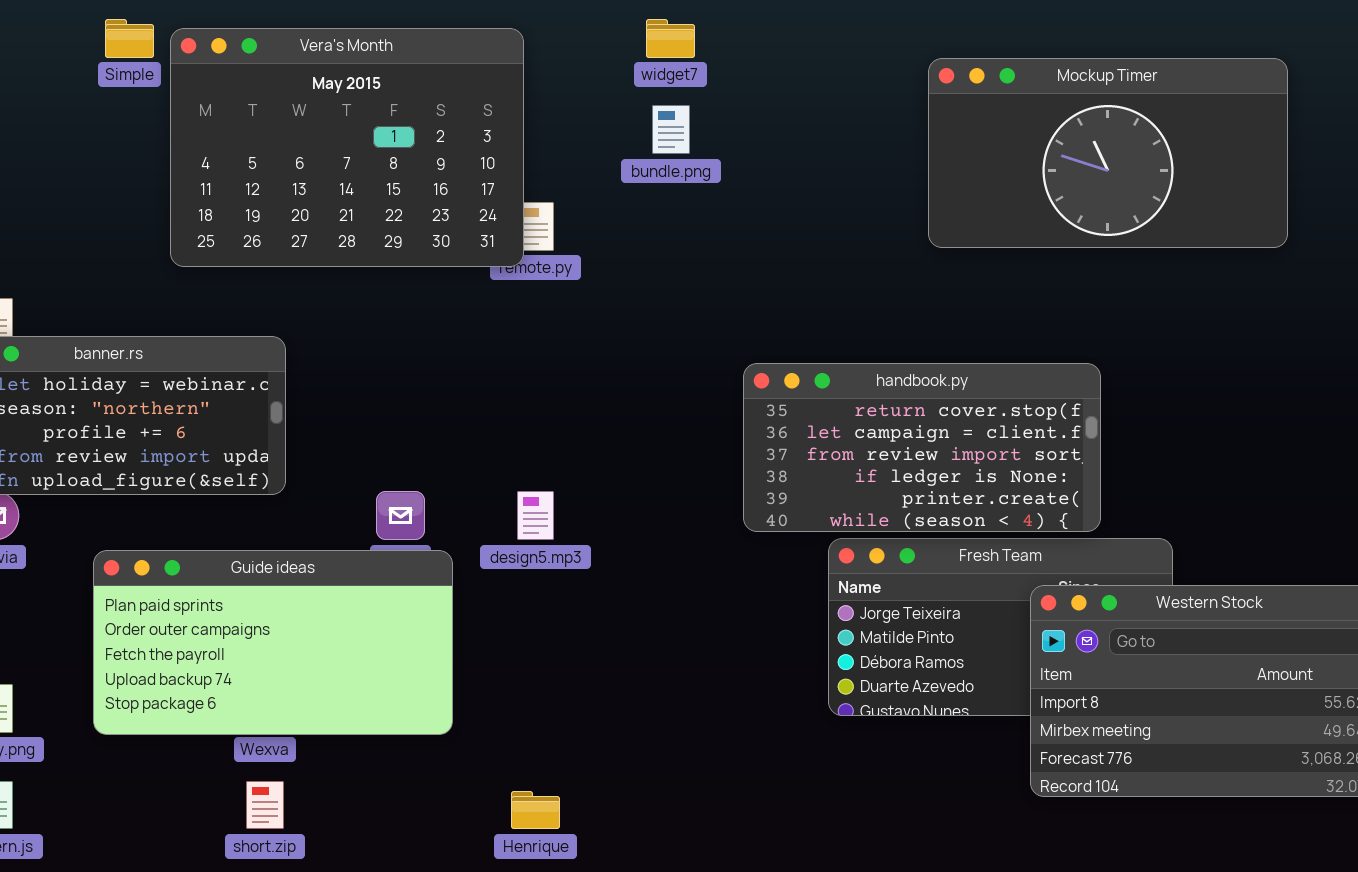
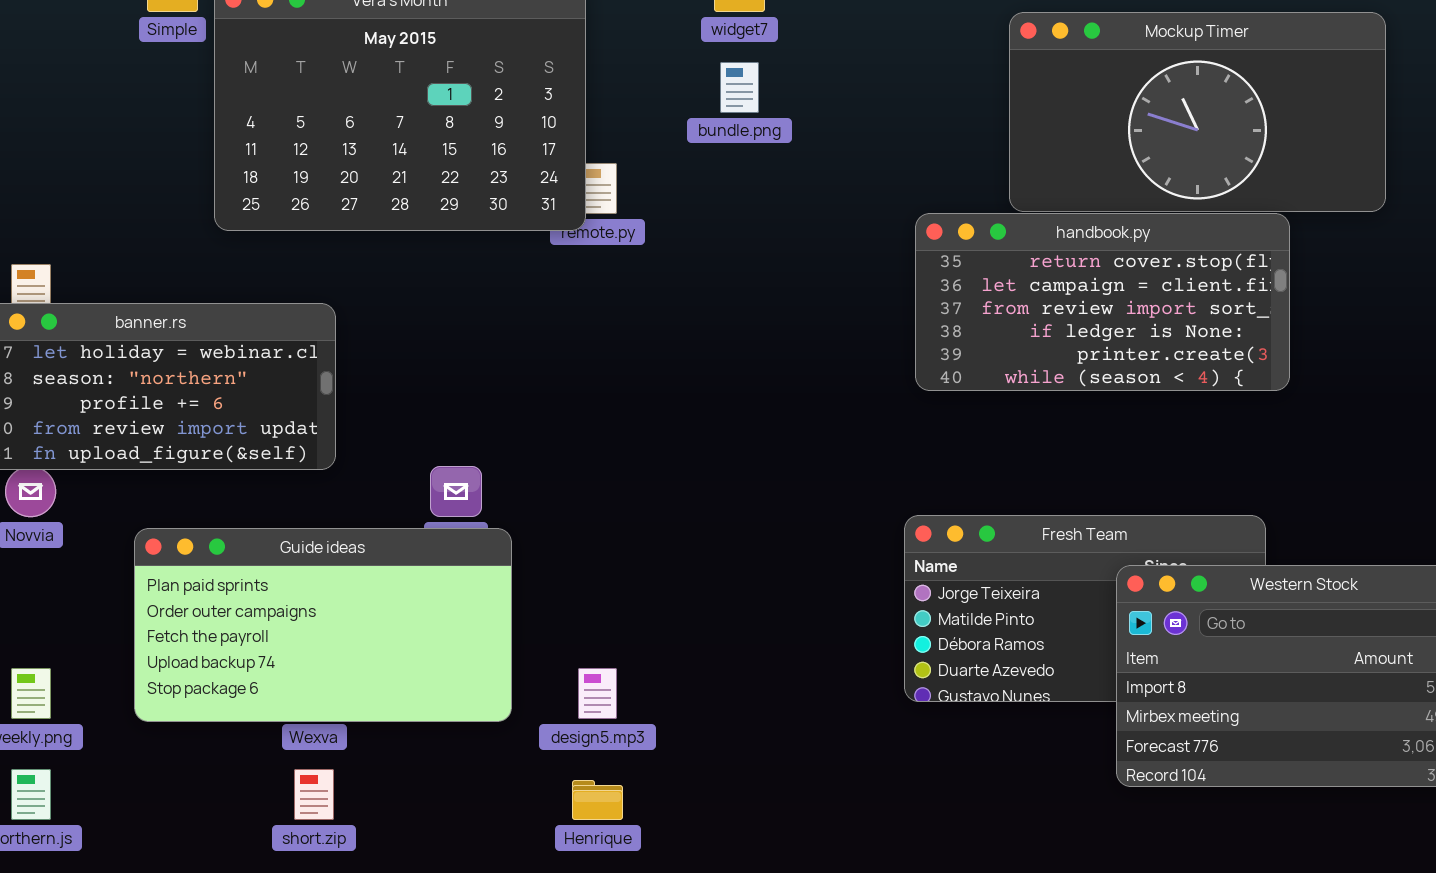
handbook.py: [743,363,1101,532] -> [915,213,1290,391], moved
design5.mp3: [517,491,554,540] -> [578,668,617,719], moved

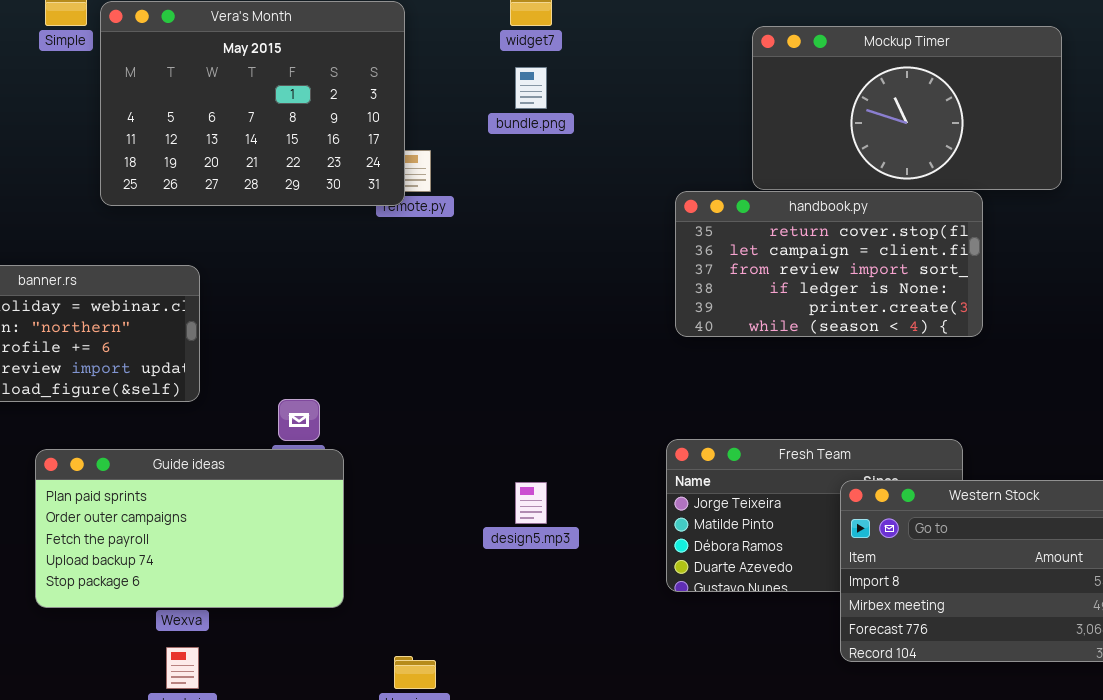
design5.mp3: [578,668,617,719] -> [515,482,547,524], moved

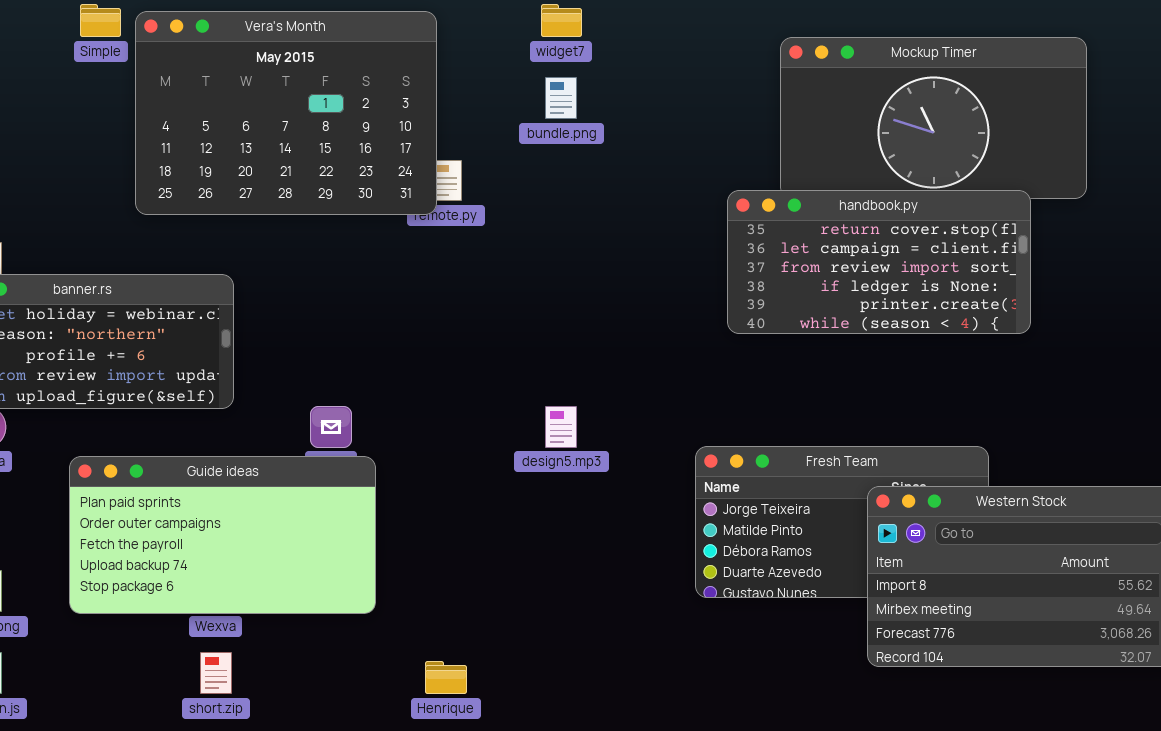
handbook.py: [675,191,983,337] -> [727,190,1031,334], moved
design5.mp3: [515,482,547,524] -> [545,406,577,448], moved

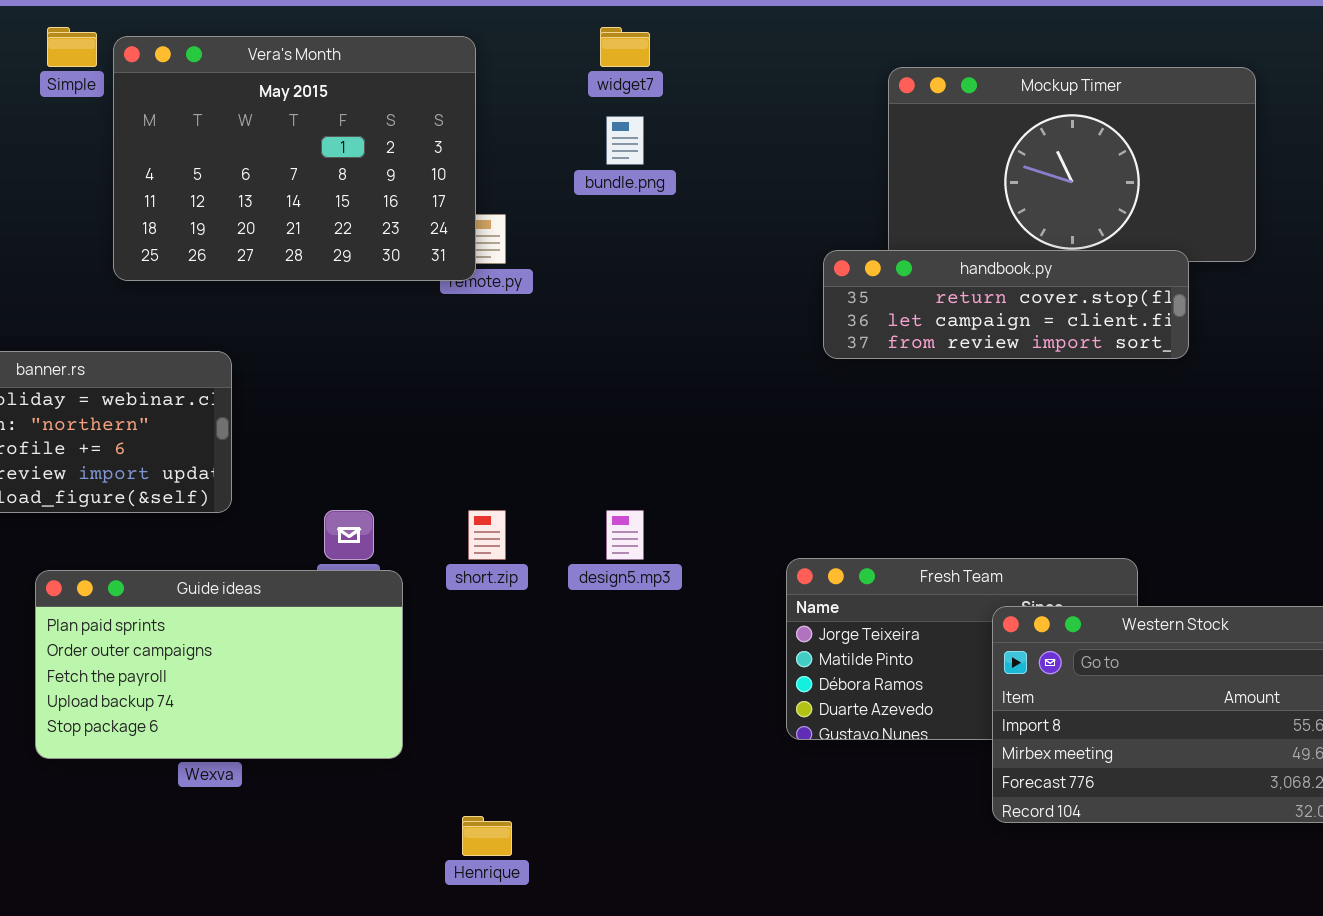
handbook.py: [727,190,1031,334] -> [823,250,1189,359], resized
short.zip: [200,652,232,694] -> [468,510,506,560], moved

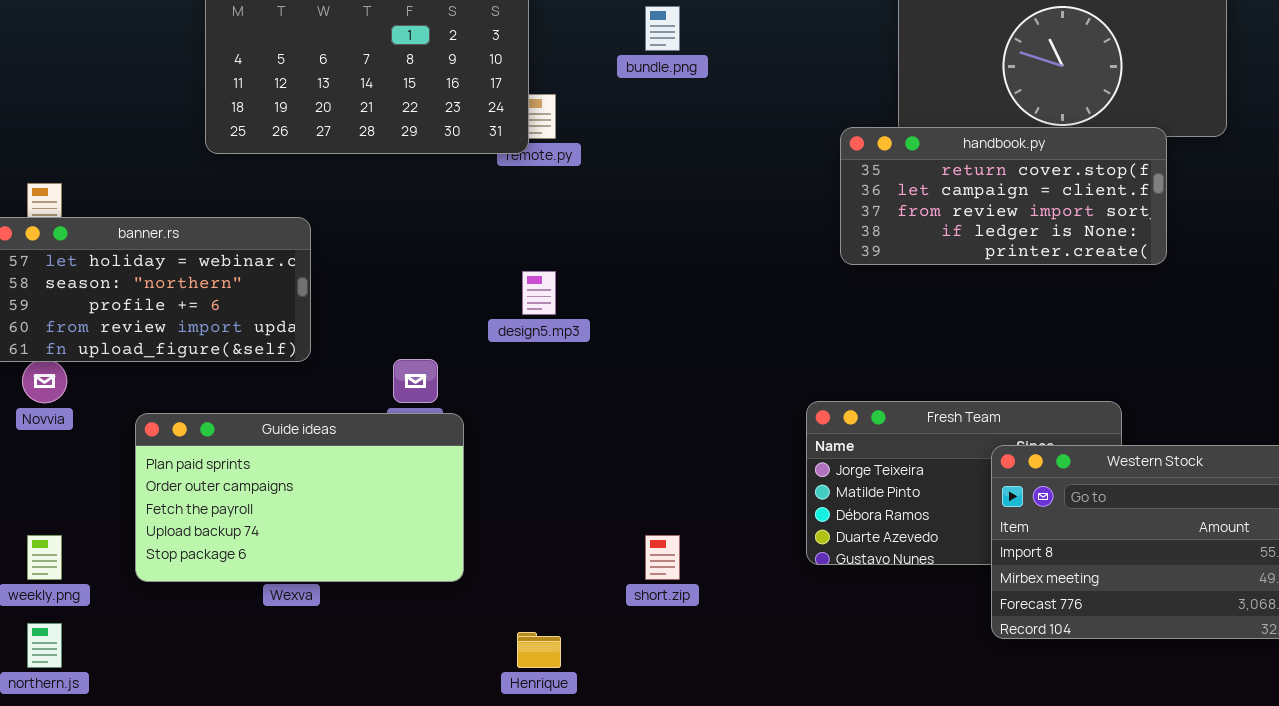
handbook.py: [823,250,1189,359] -> [840,127,1167,265], resized
short.zip: [468,510,506,560] -> [645,535,680,580], moved
design5.mp3: [606,510,644,560] -> [522,271,556,315], moved

